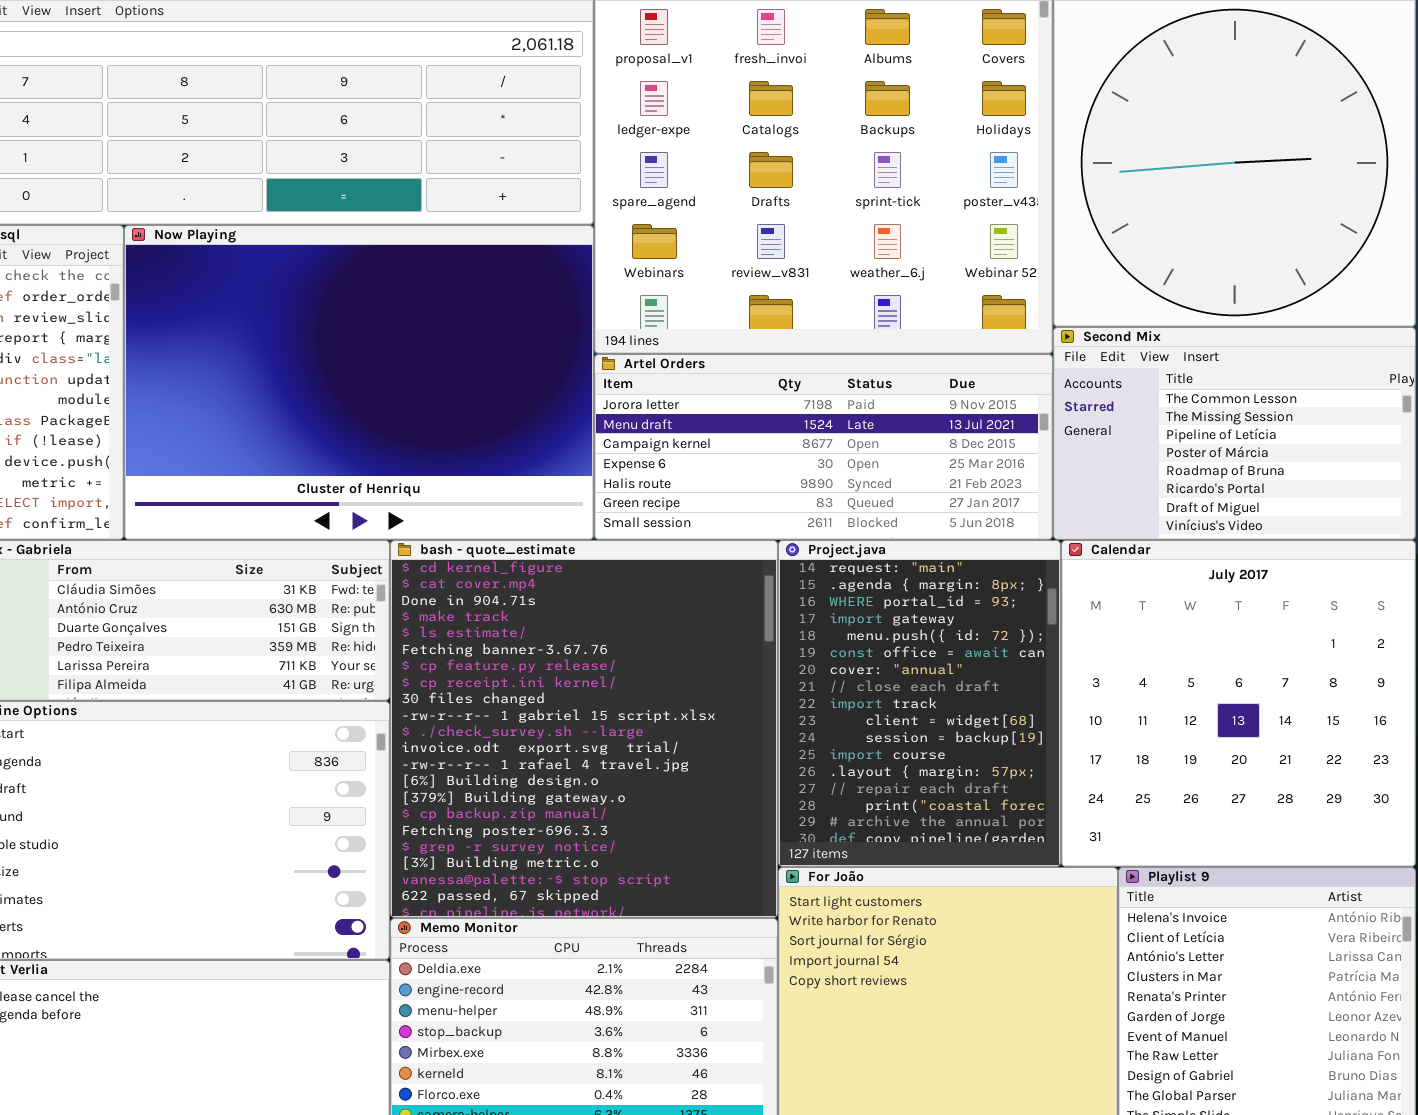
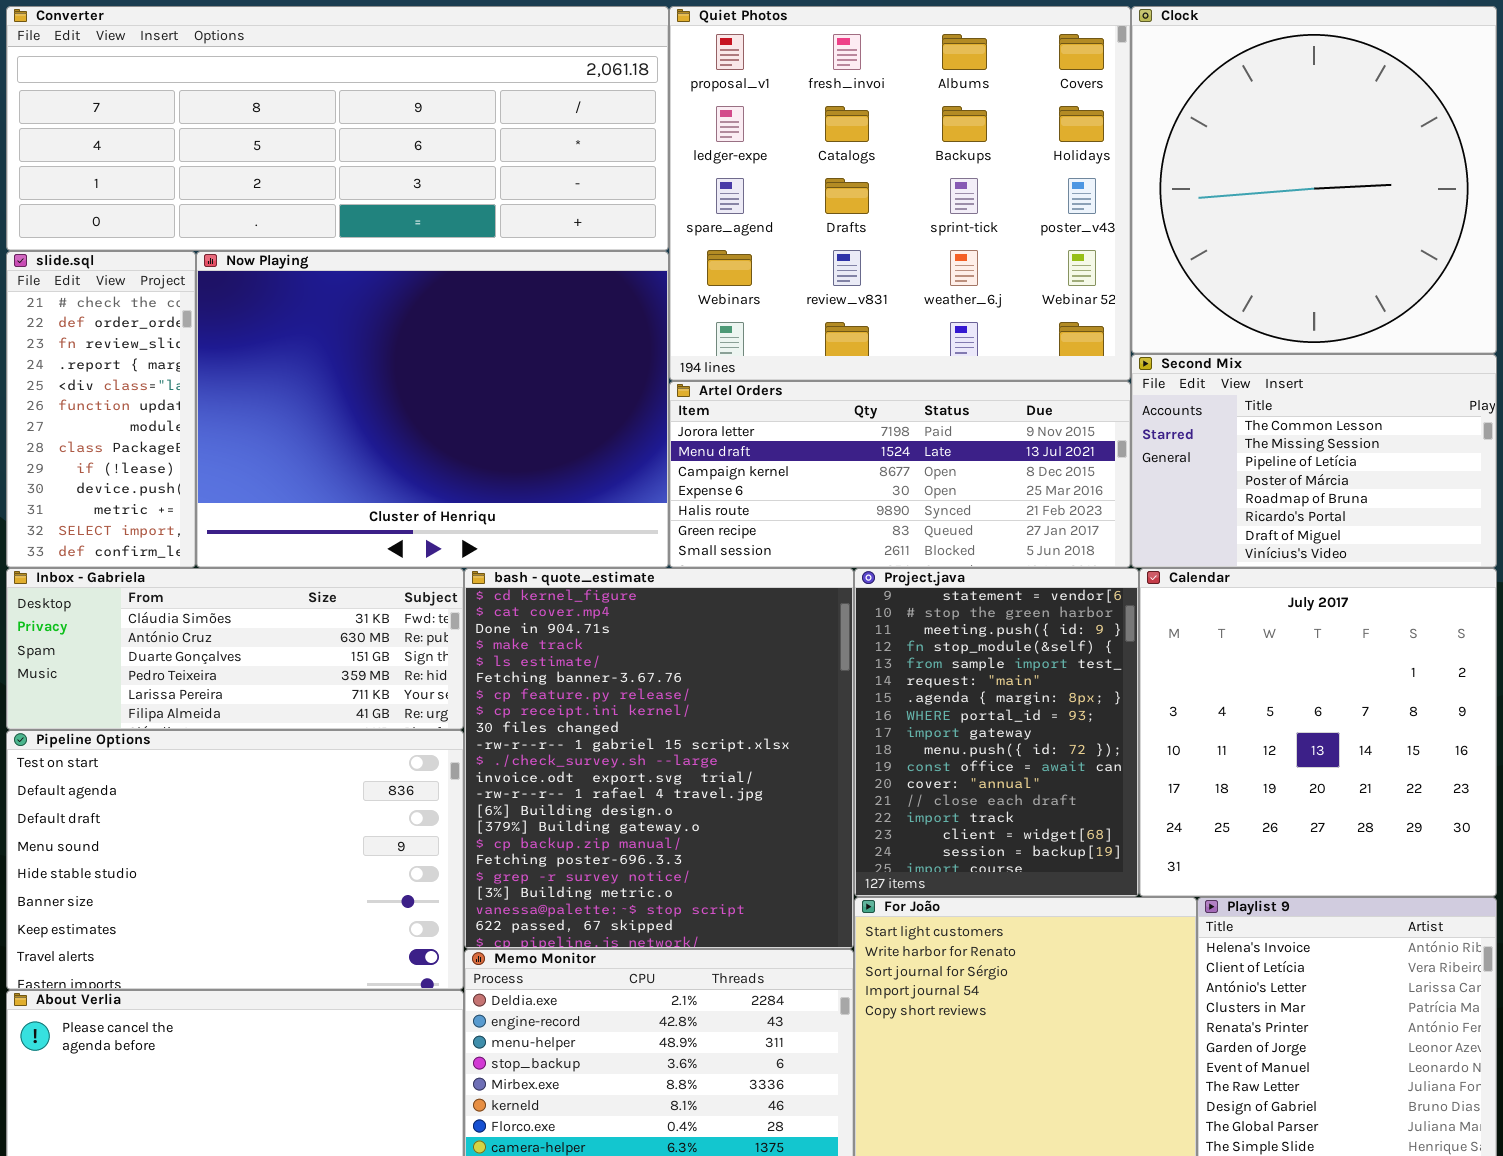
Project.java: [778,540,1061,867] -> [854,568,1139,897], scrolled up 5 rows

